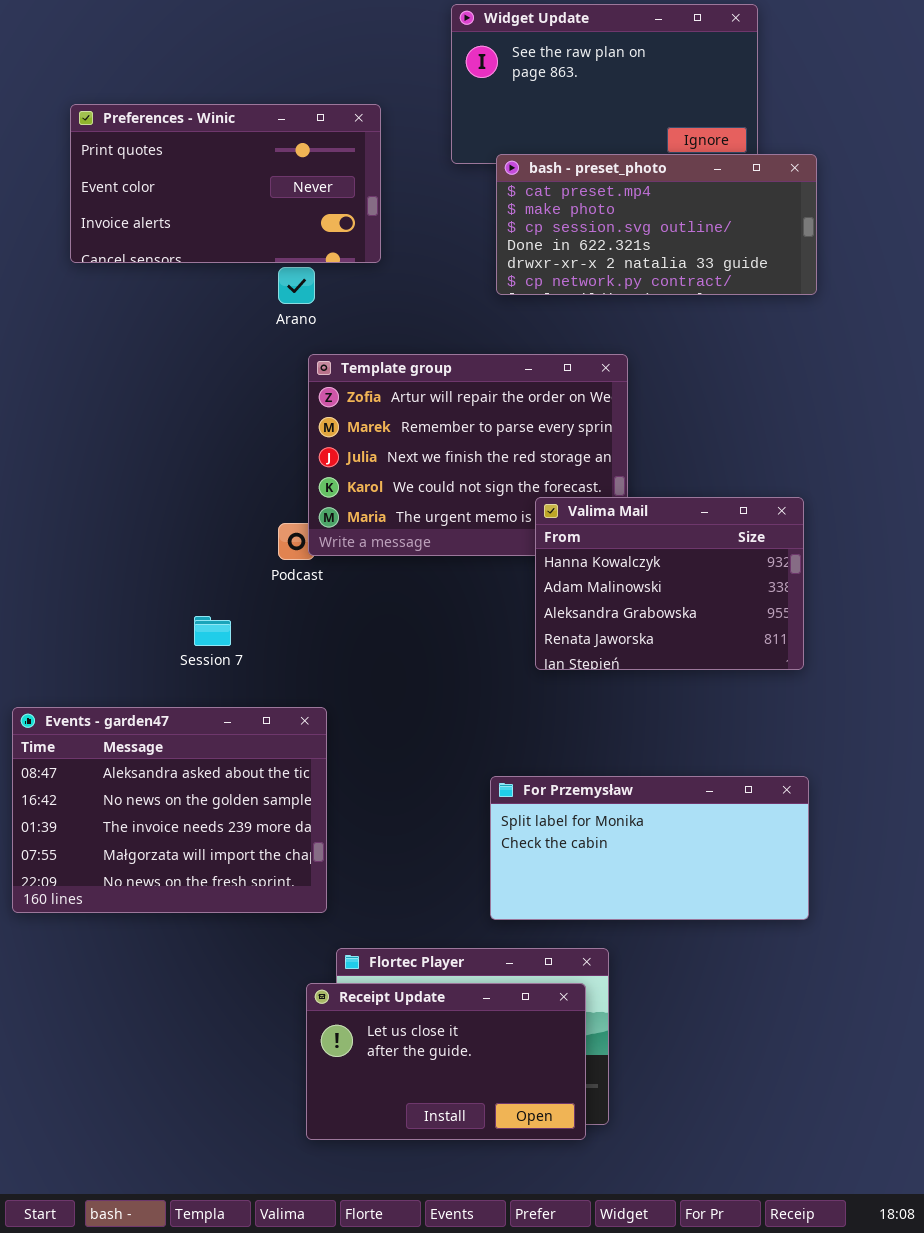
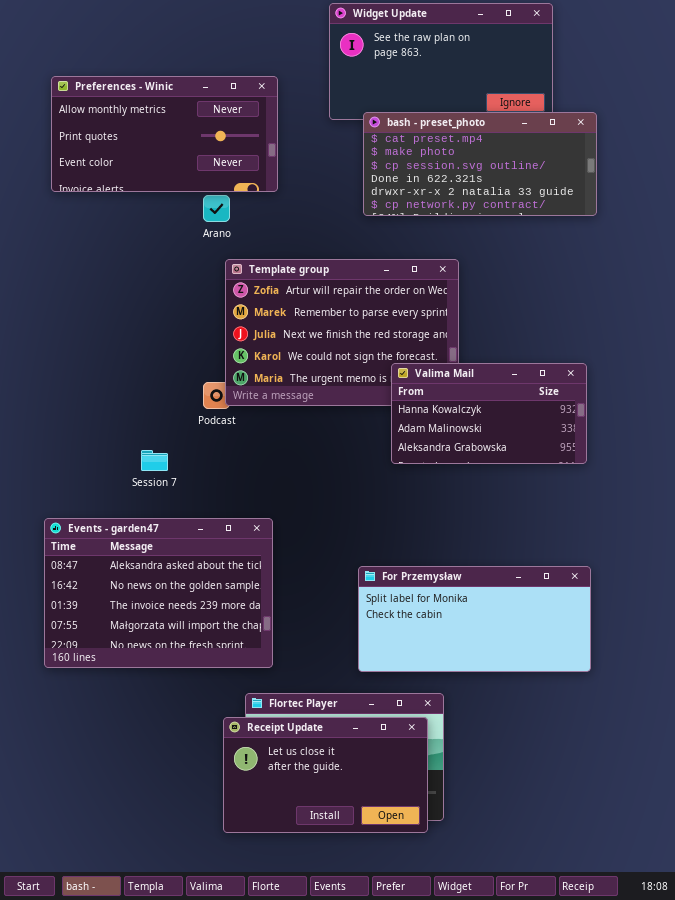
Preferences - Winic: [70,104,381,263] -> [51,76,278,192], scrolled up 1 row
Valima Mail: [535,497,804,670] -> [391,363,587,464], resized
Events - garden47: [12,707,327,913] -> [44,518,273,668], moved

